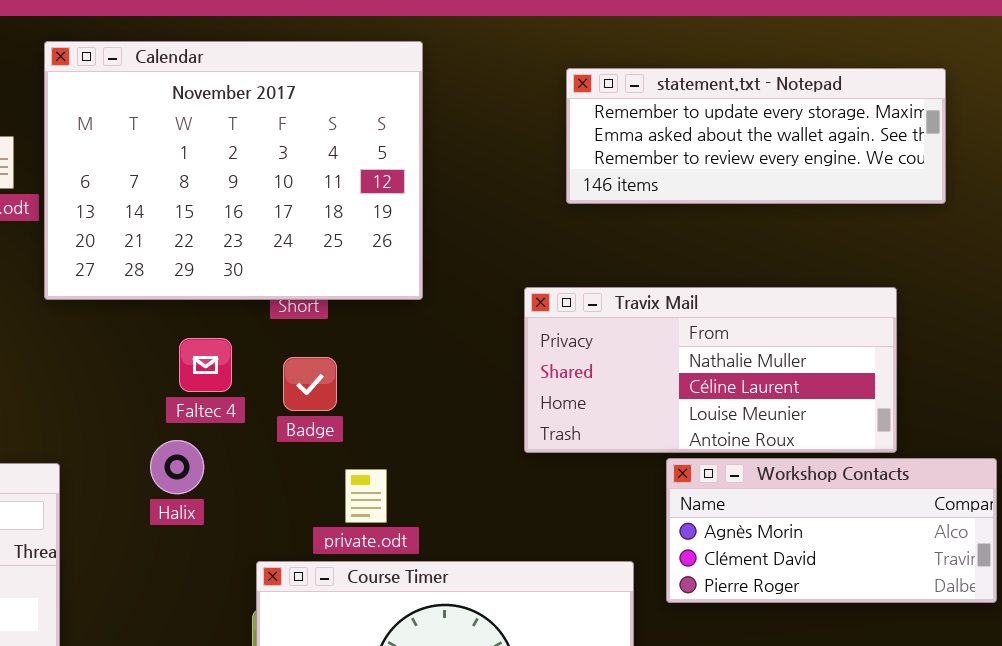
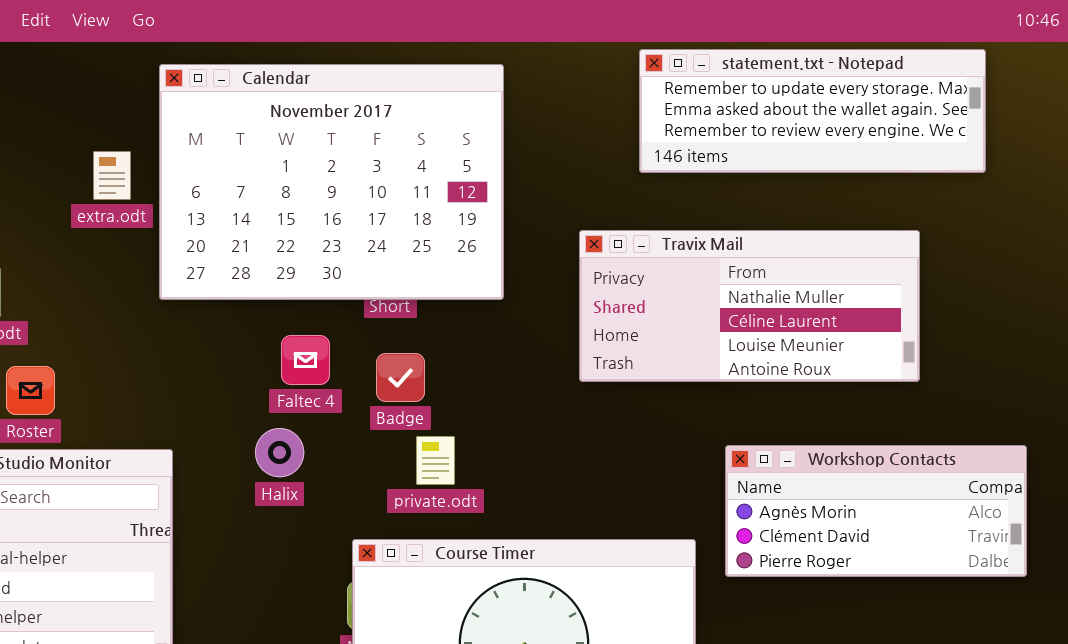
statement.txt - Notepad: [566,68,946,204] -> [639,49,986,173], moved
Travix Mail: [524,287,897,453] -> [579,230,920,382], moved
private.odt: [345,469,387,523] -> [416,436,455,485], moved

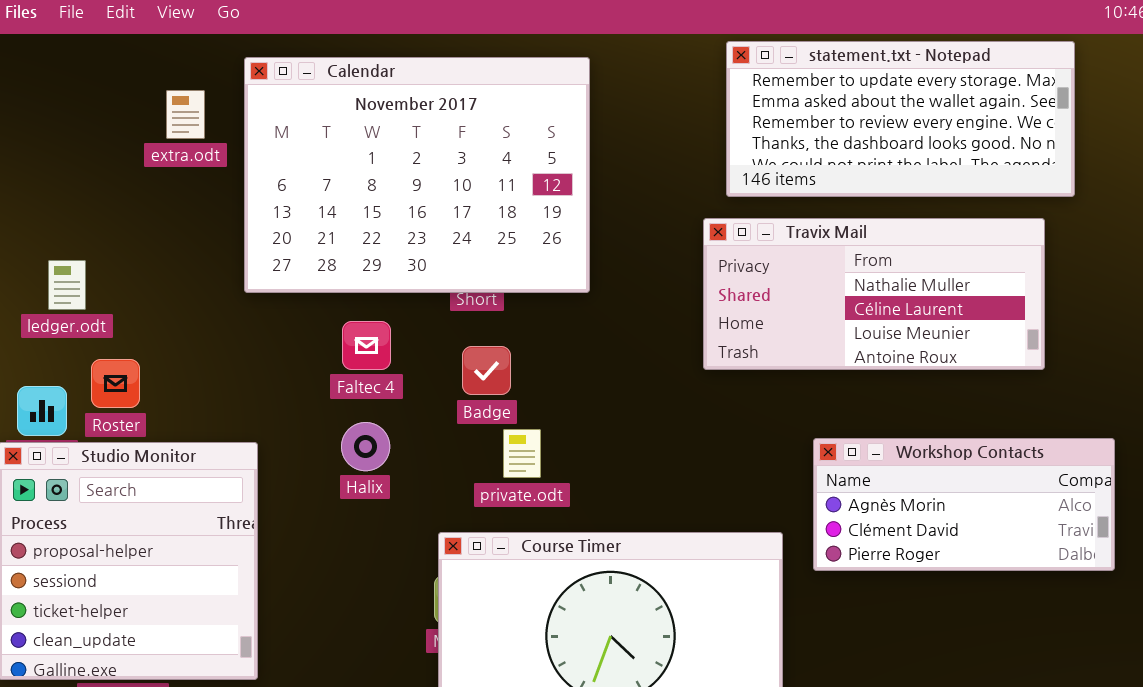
statement.txt - Notepad: [639,49,986,173] -> [726,41,1075,197], resized
extra.odt: [93,151,131,200] -> [166,90,205,139], moved
Travix Mail: [579,230,920,382] -> [703,218,1045,370], moved
Faltec 4: [281,335,330,385] -> [342,321,391,370], moved

